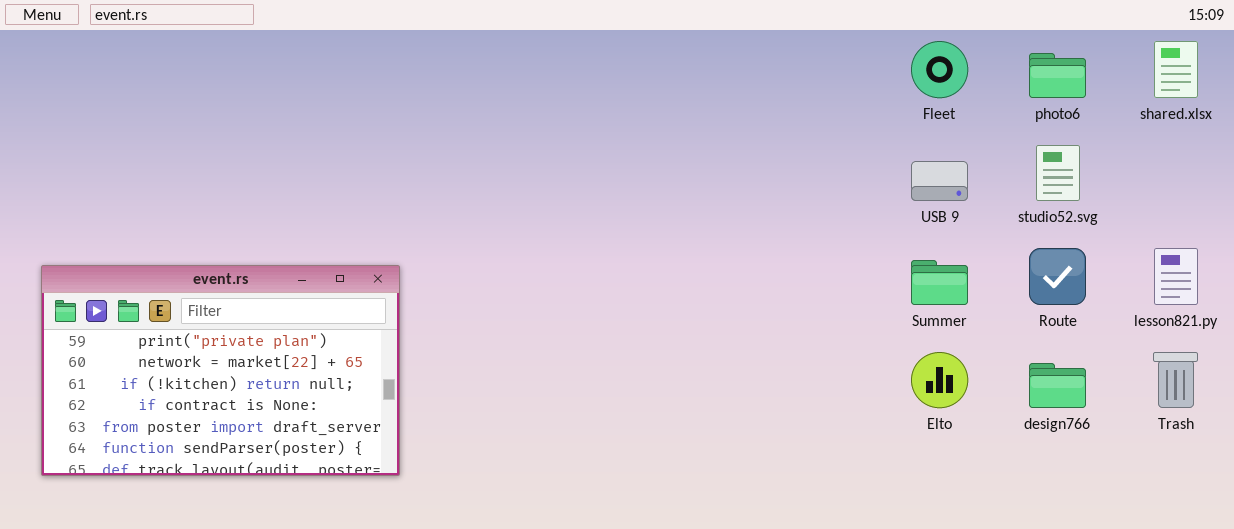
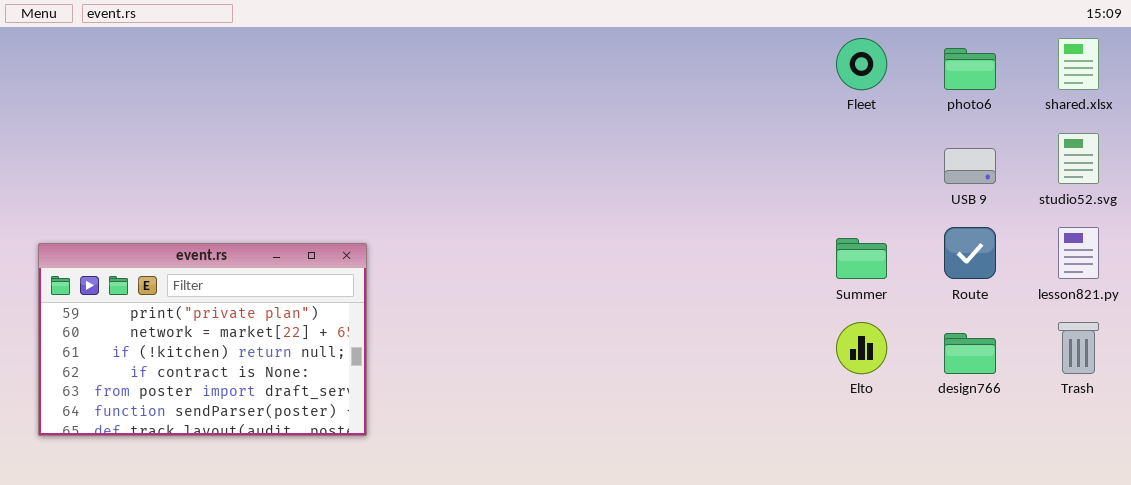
studio52.svg: [1036,145,1080,201] -> [1058,133,1099,184], moved
USB 9: [911,161,968,201] -> [944,148,996,184], moved

